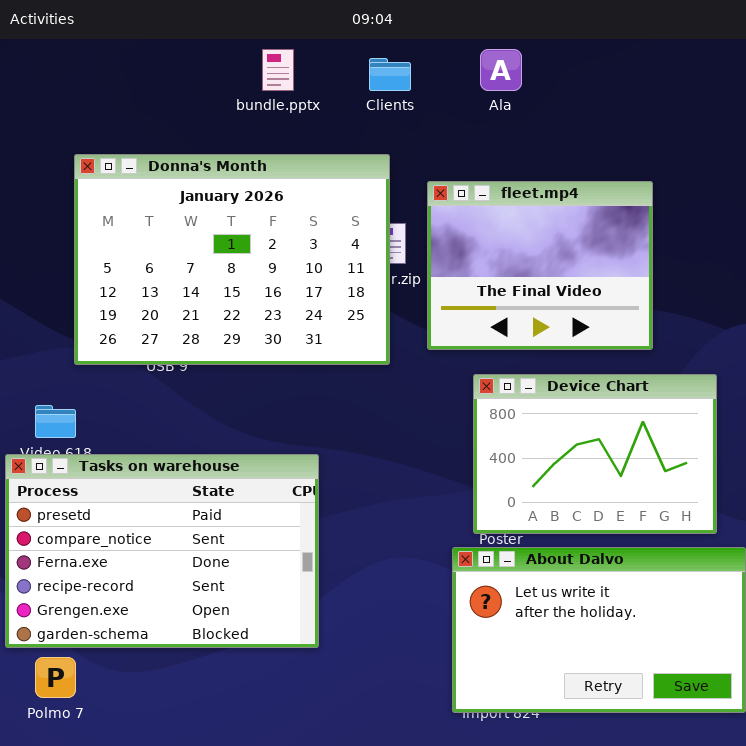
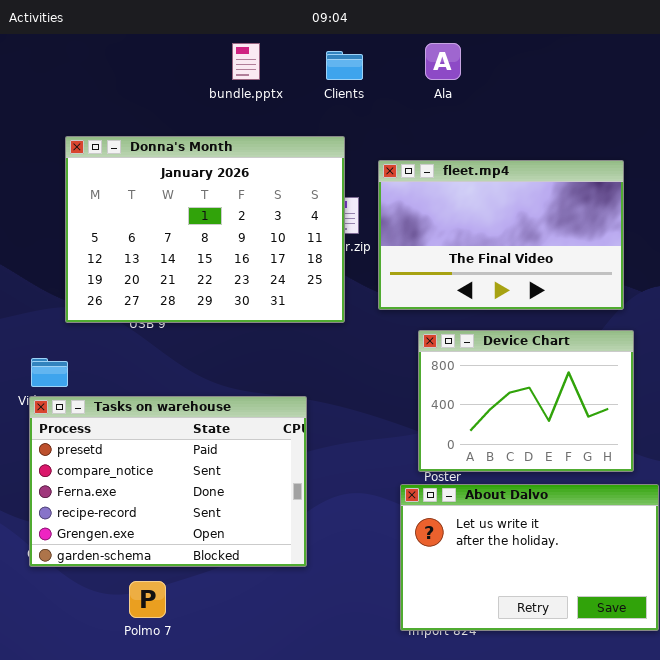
fleet.mp4: [427,181,653,350] -> [378,160,624,310], resized
Tasks on warehouse: [5,454,319,648] -> [29,396,307,567], moved
Polmo 7: [35,657,76,698] -> [129,581,166,618], moved

